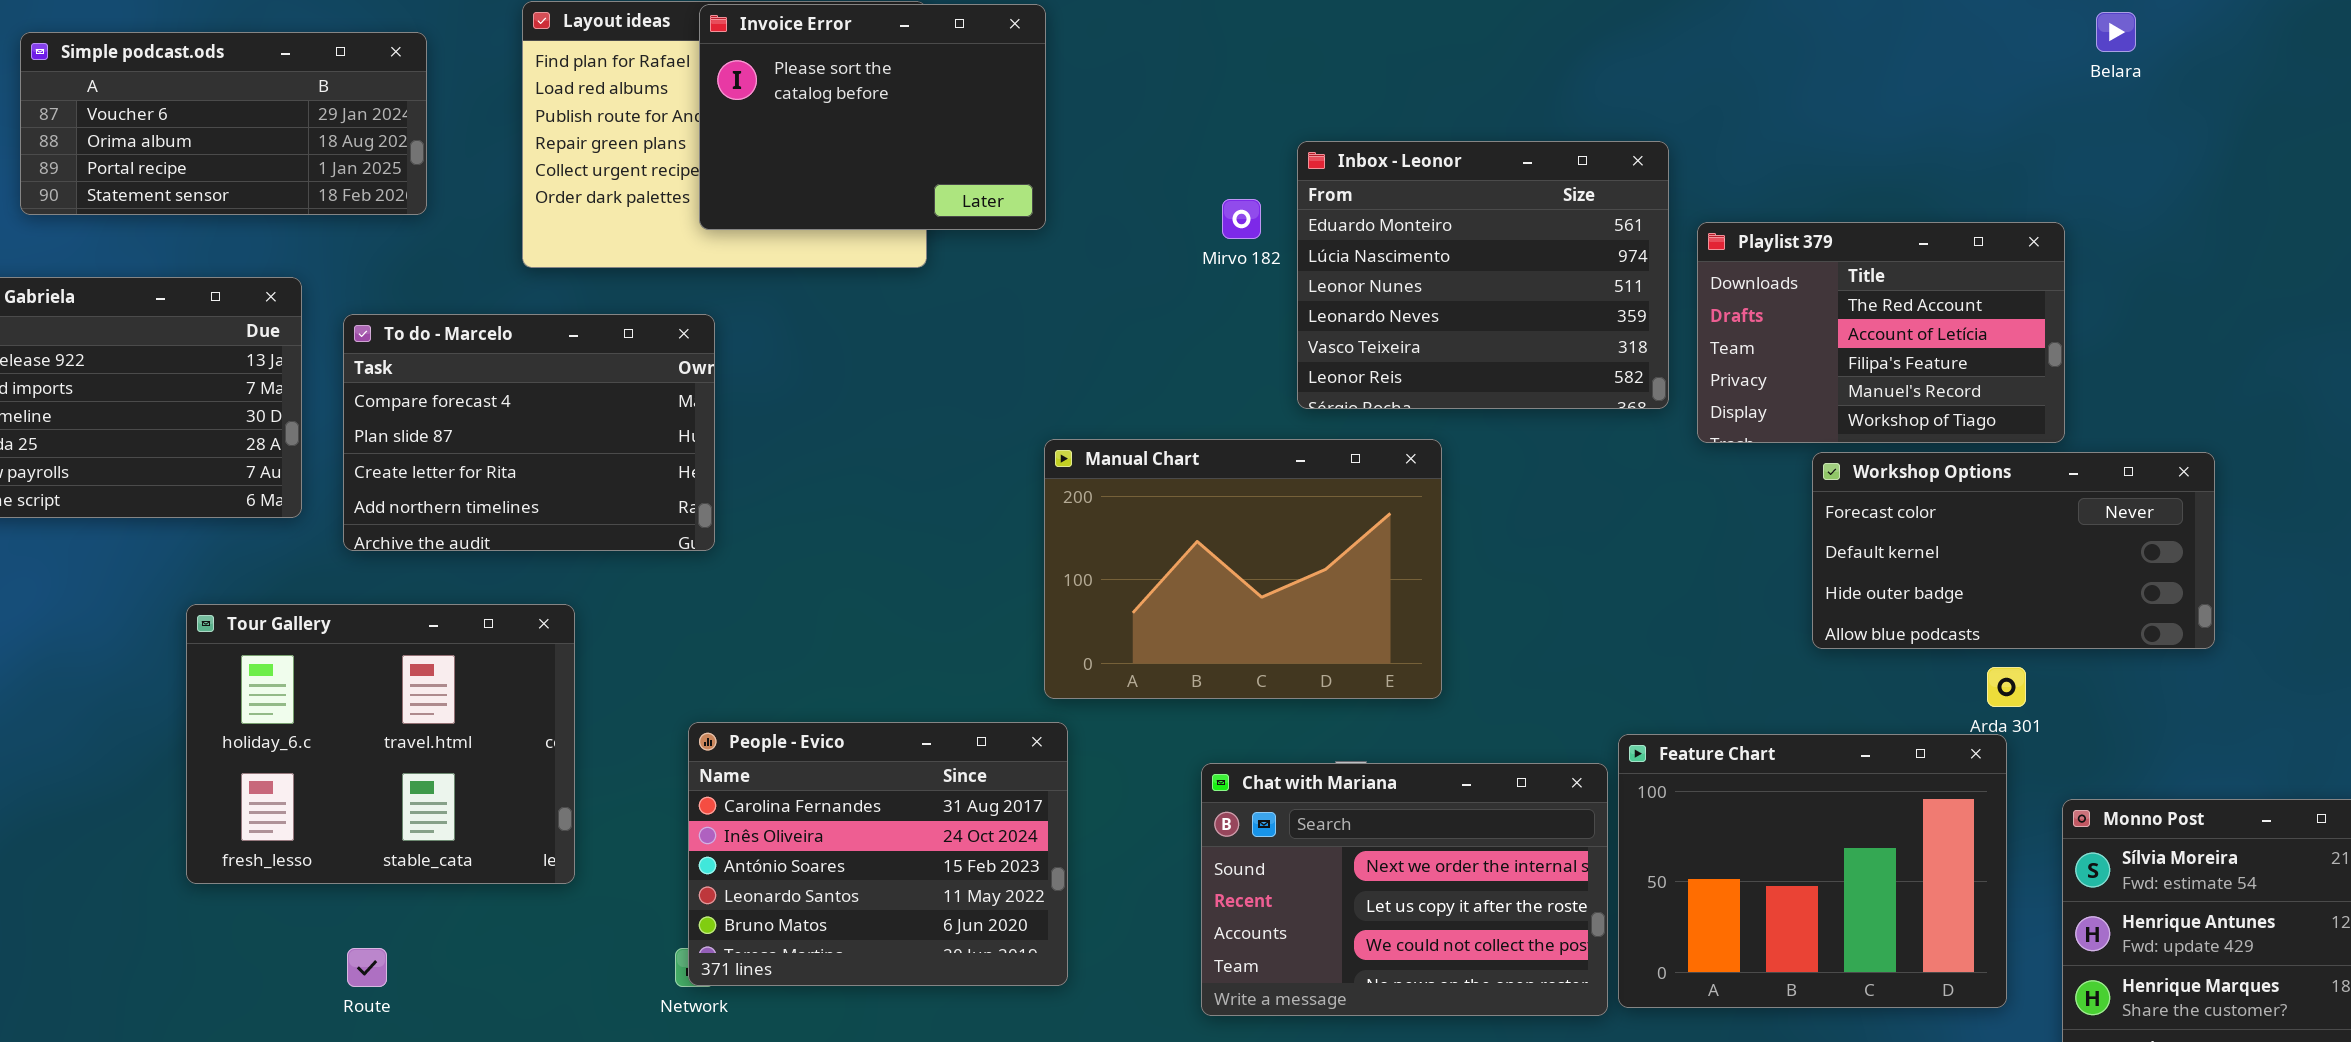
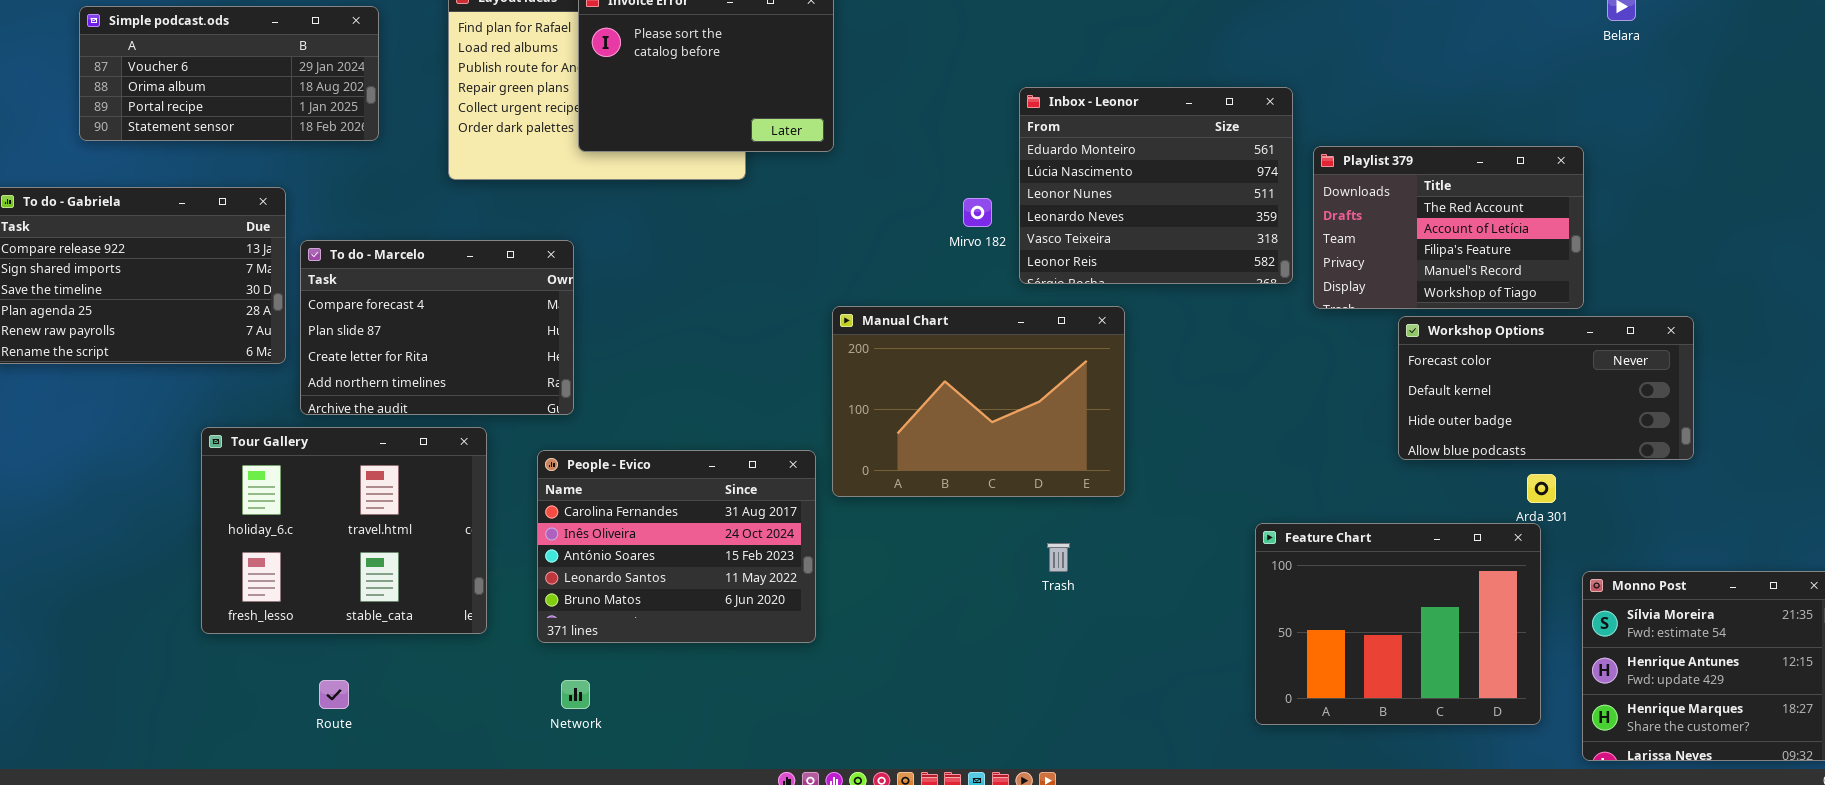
Mirvo 182: [1222,199,1261,239] -> [963,198,992,227], moved
To do - Marcelo: [343,314,715,551] -> [300,240,574,415], moved
People - Evico: [688,722,1068,986] -> [537,450,816,643], moved
Chat with Mariana: [1201,763,1608,1016] -> none, closed

